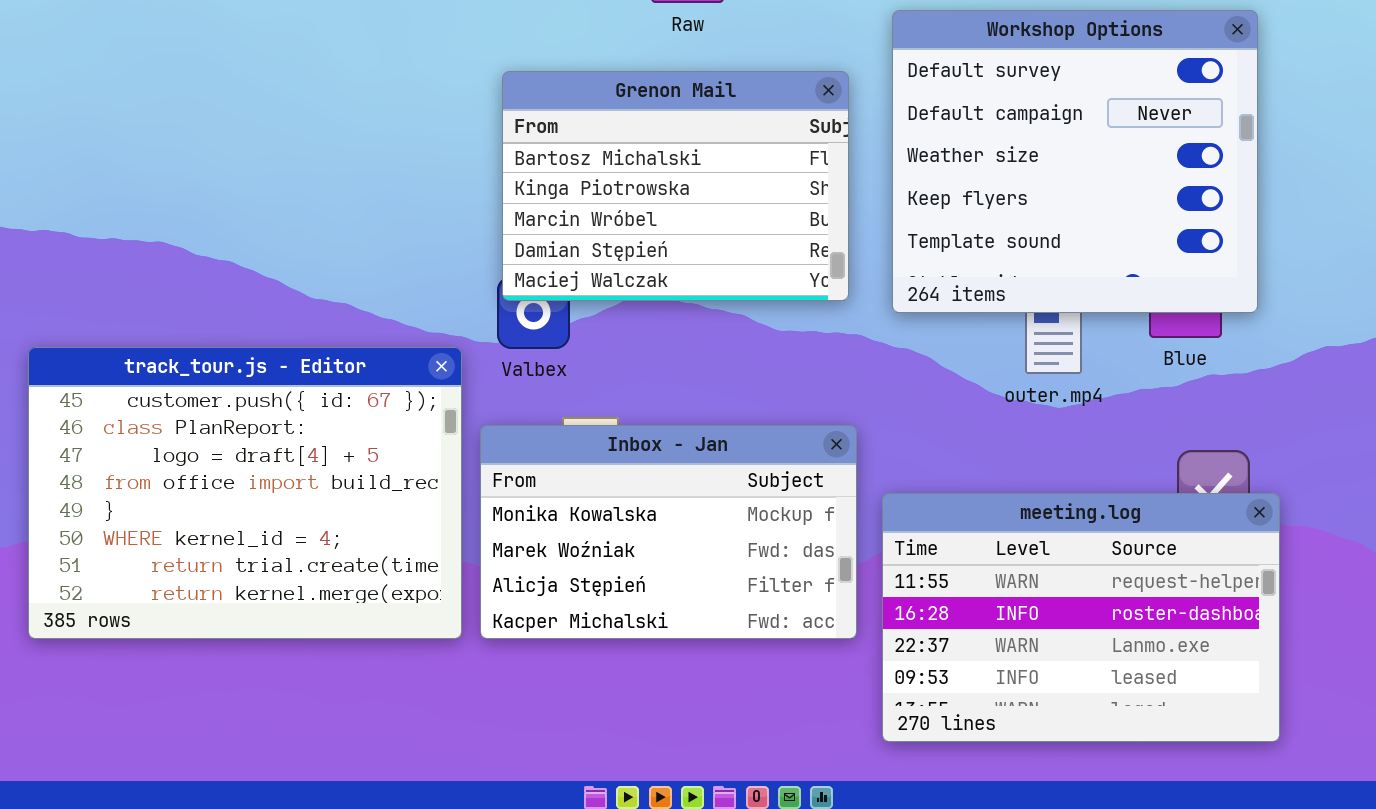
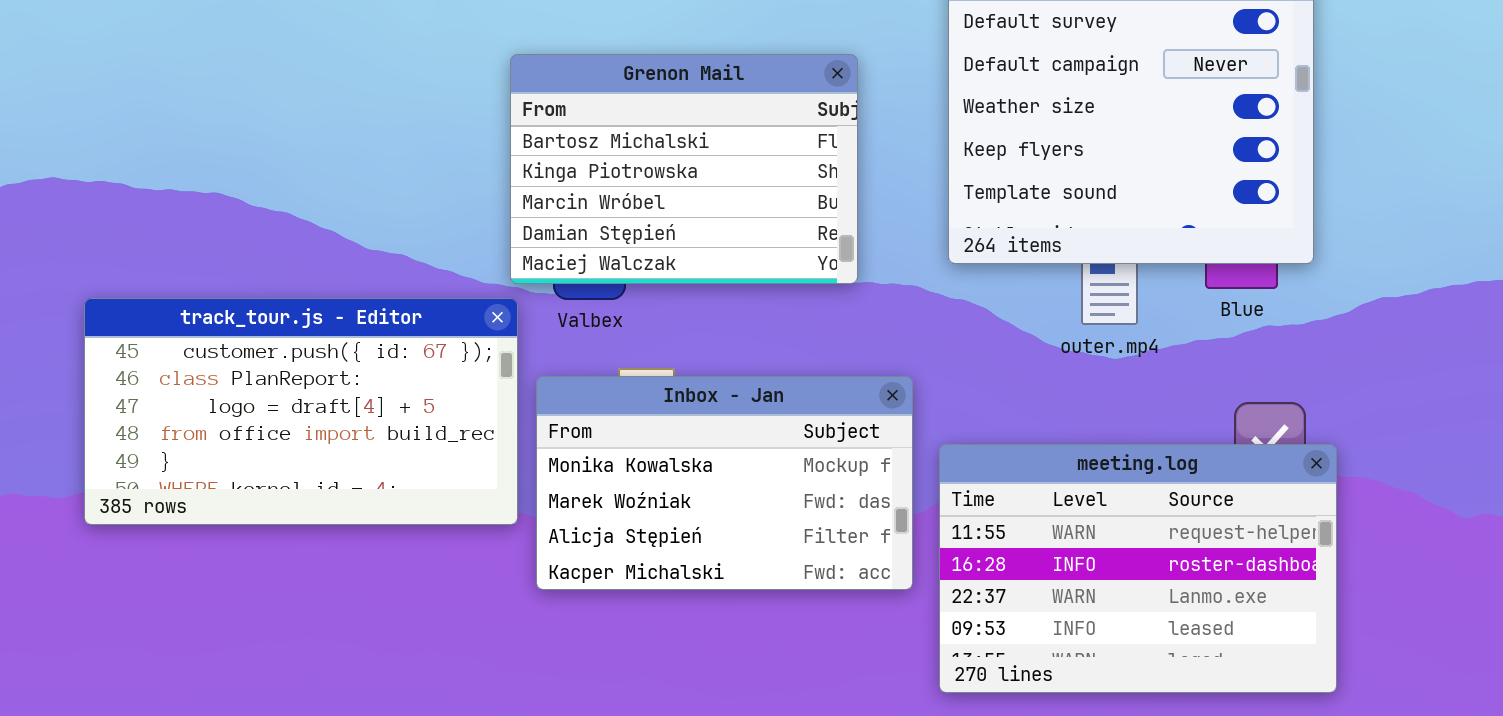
Grenon Mail: [502,71,849,301] -> [510,54,858,284], moved
track_tour.js - Editor: [28,347,462,639] -> [84,298,518,525], resized

